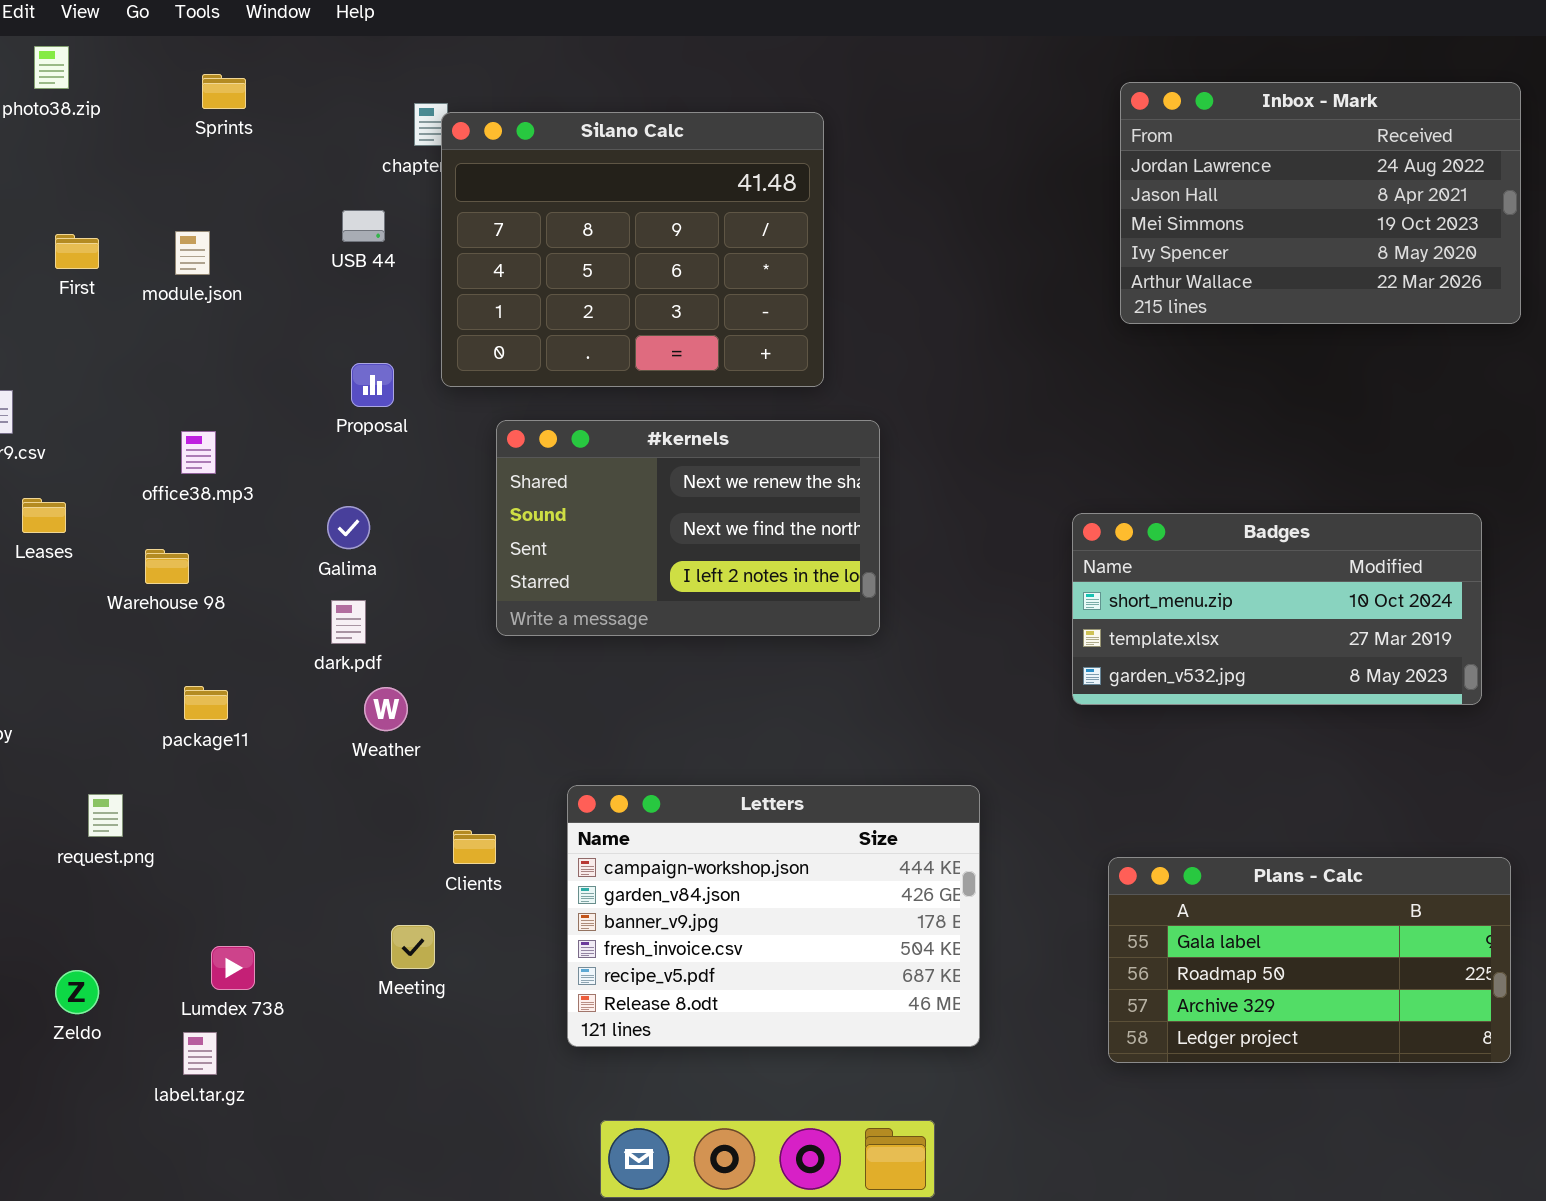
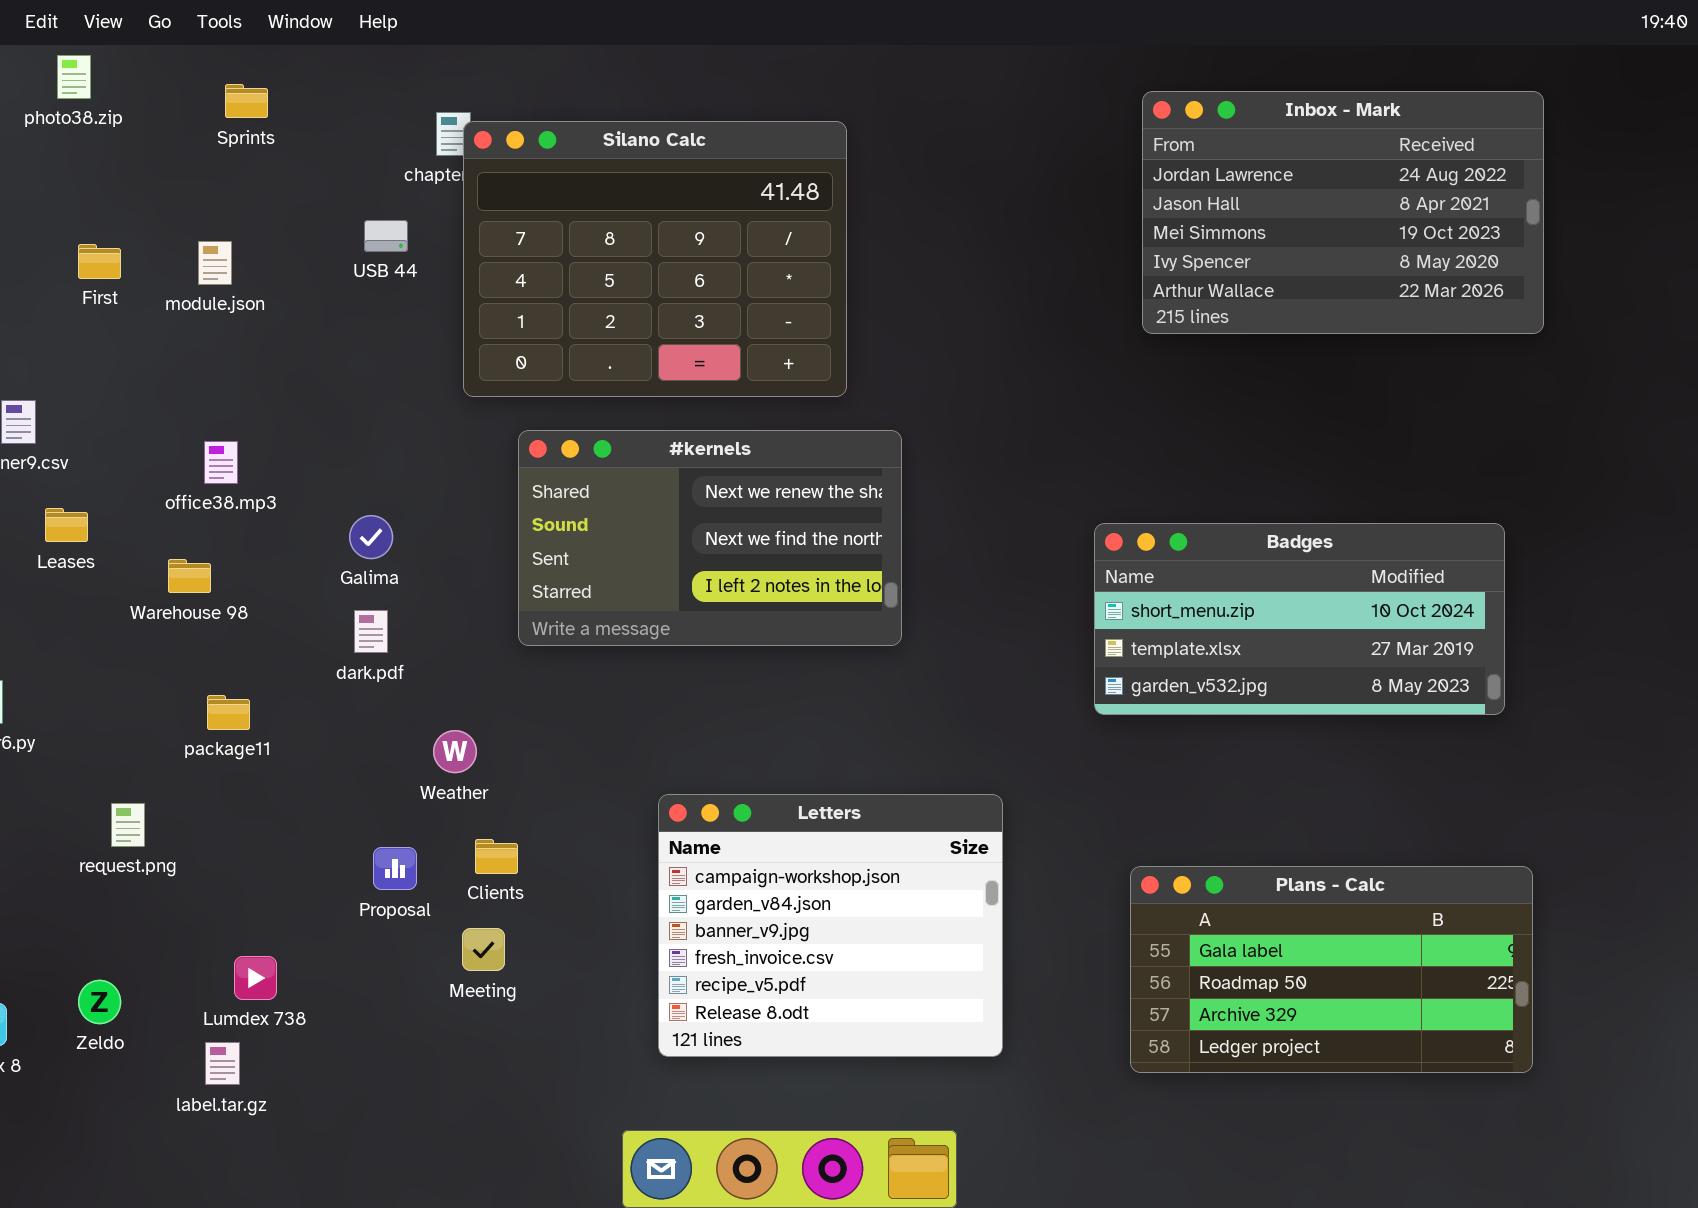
Proposal: [351,363,394,407] -> [373,847,417,890], moved
Weather: [364,687,408,731] -> [433,730,477,773], moved
Letters: [567,785,980,1047] -> [658,794,1003,1057], resized
Meeting: [391,925,435,969] -> [462,928,505,971], moved

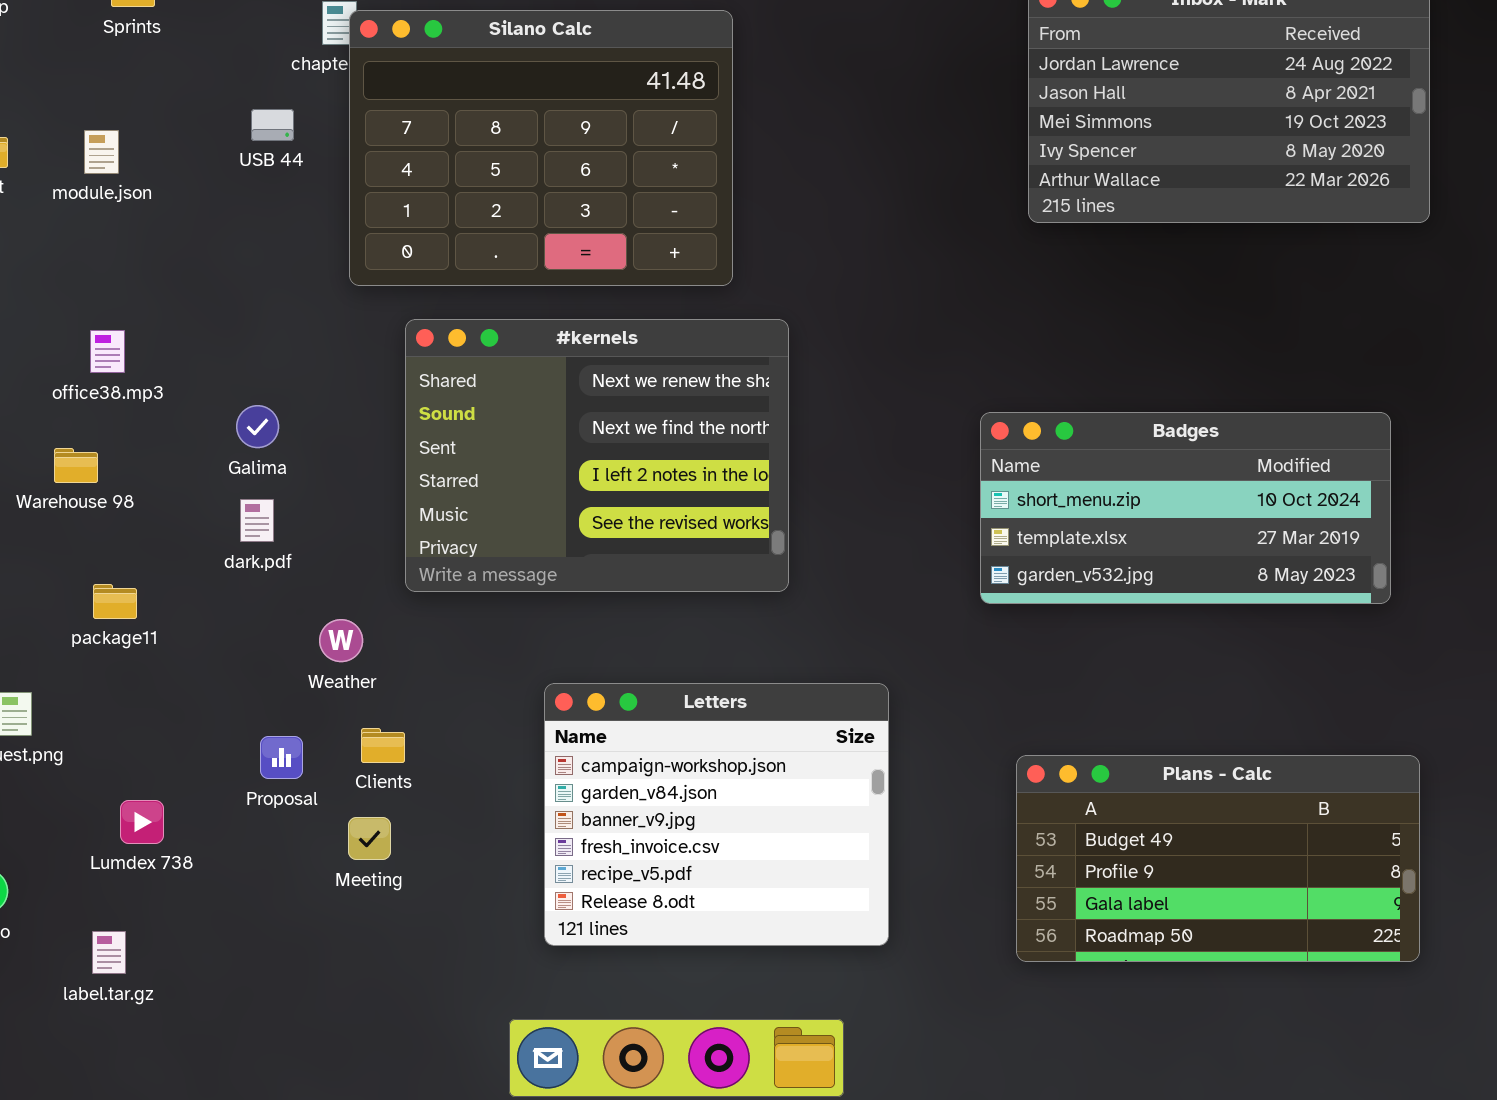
#kernels: [518,430,902,646] -> [405,319,789,592], resized
Plans - Calc: [1130,866,1533,1073] -> [1016,755,1420,962], scrolled up 2 rows
Lumdex 738: [234,956,277,1000] -> [120,800,164,844], moved

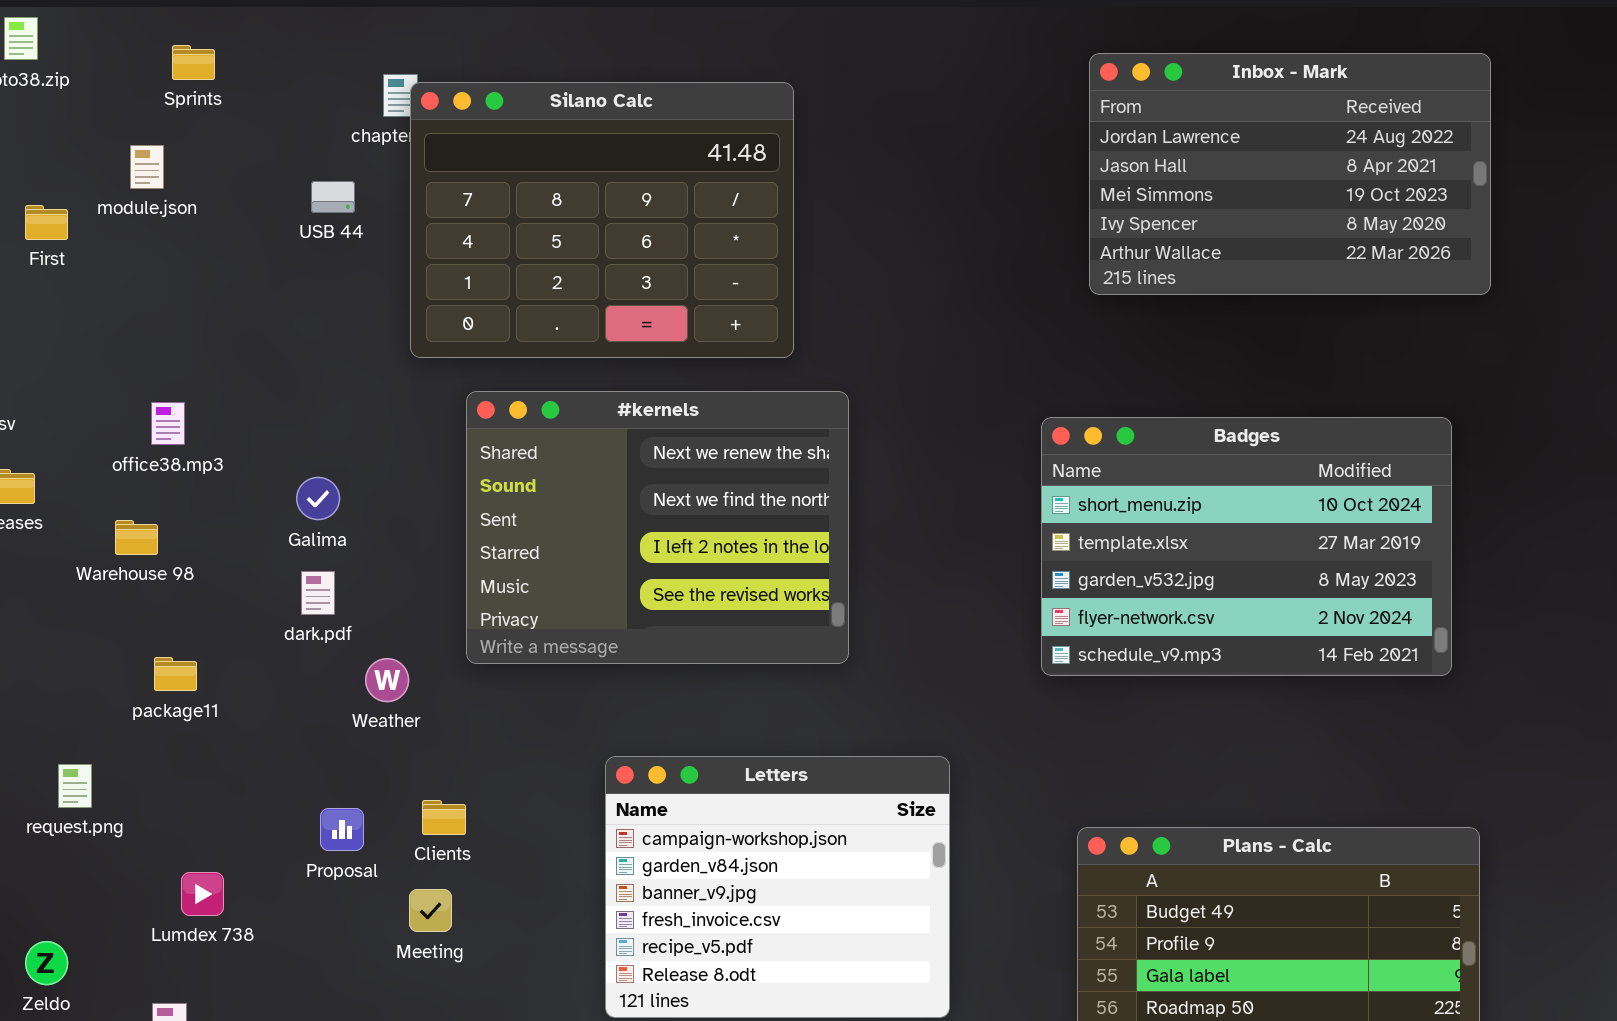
module.json: [84,130,119,174] -> [130,145,164,189], moved
Badges: [980,412,1391,604] -> [1041,417,1452,676], resized
Weather: [319,619,363,662] -> [365,658,409,702], moved

